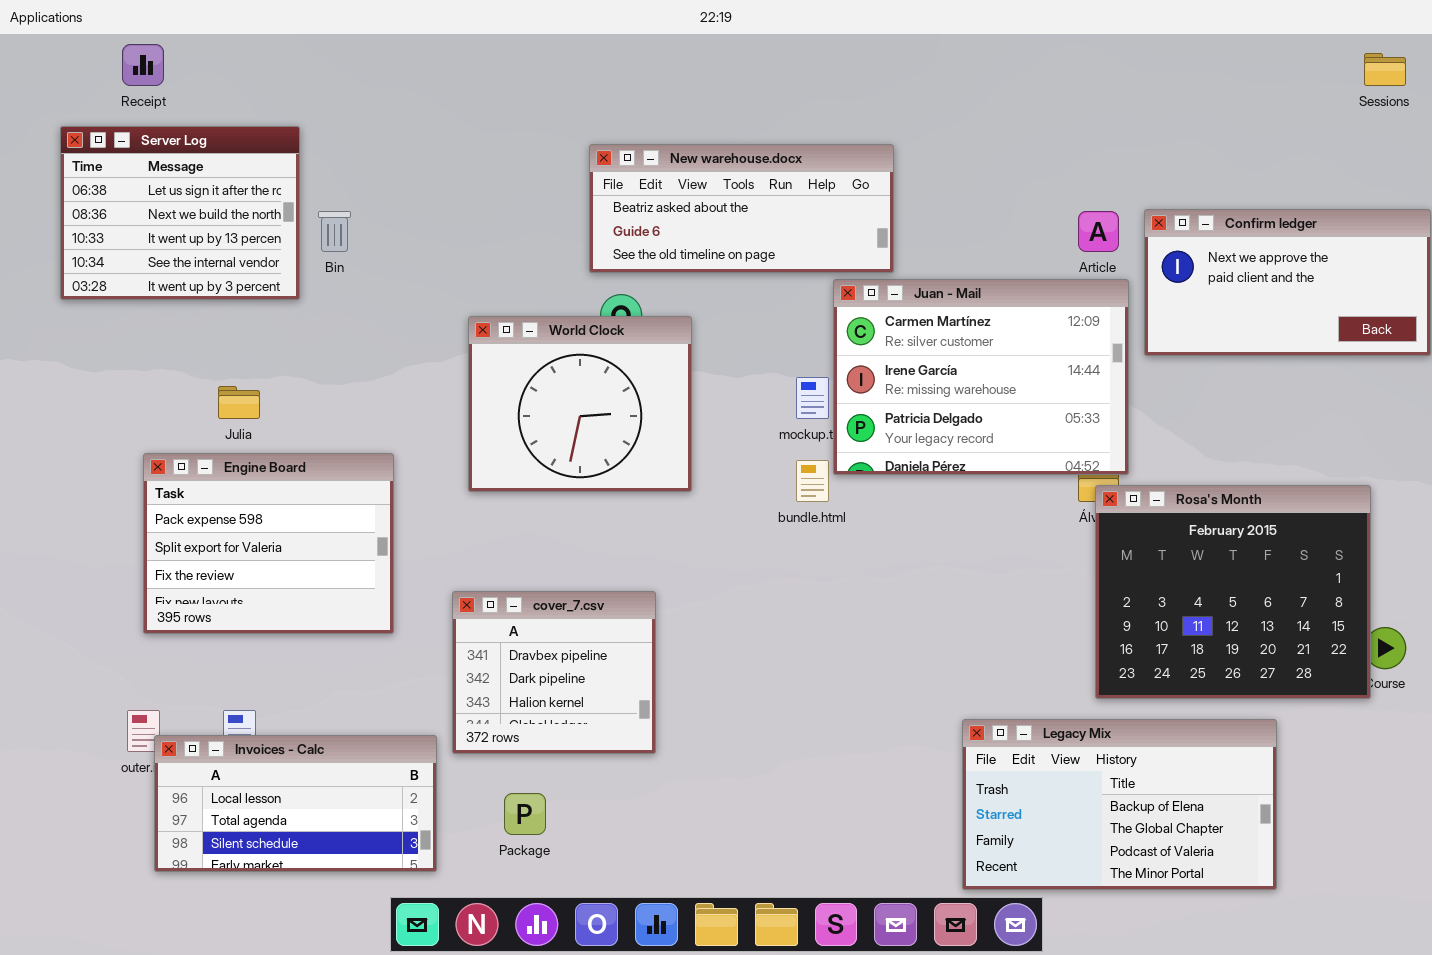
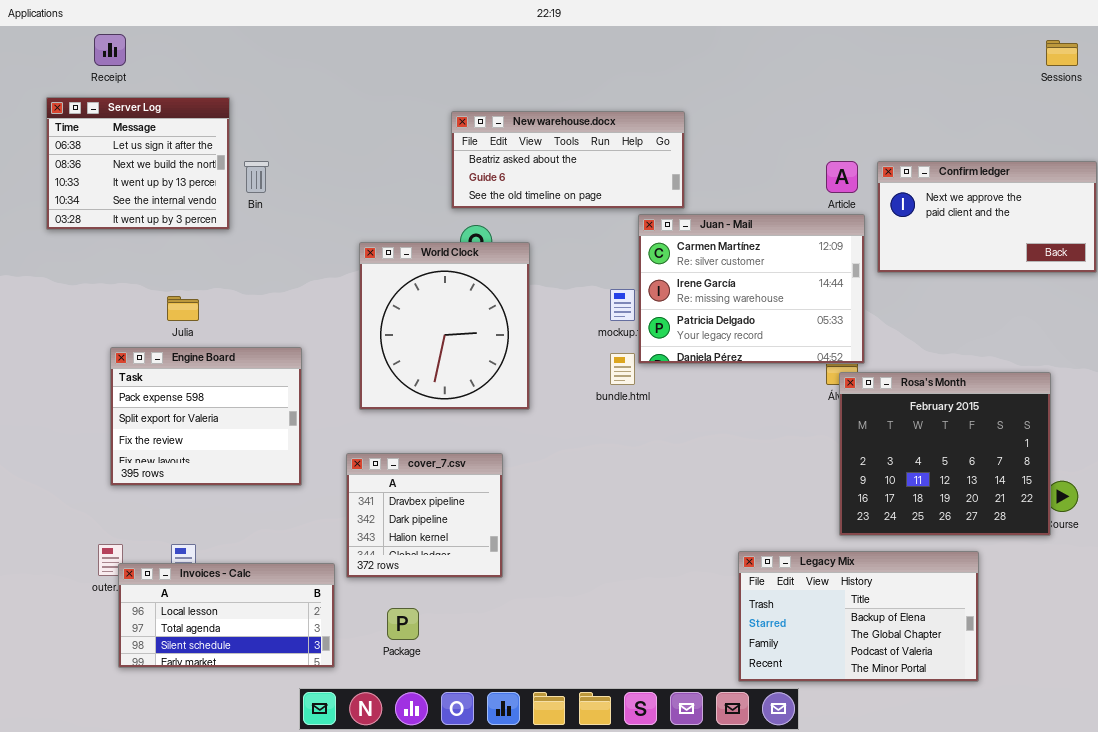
World Clock: [468,316,692,492] -> [359,242,530,410], resized

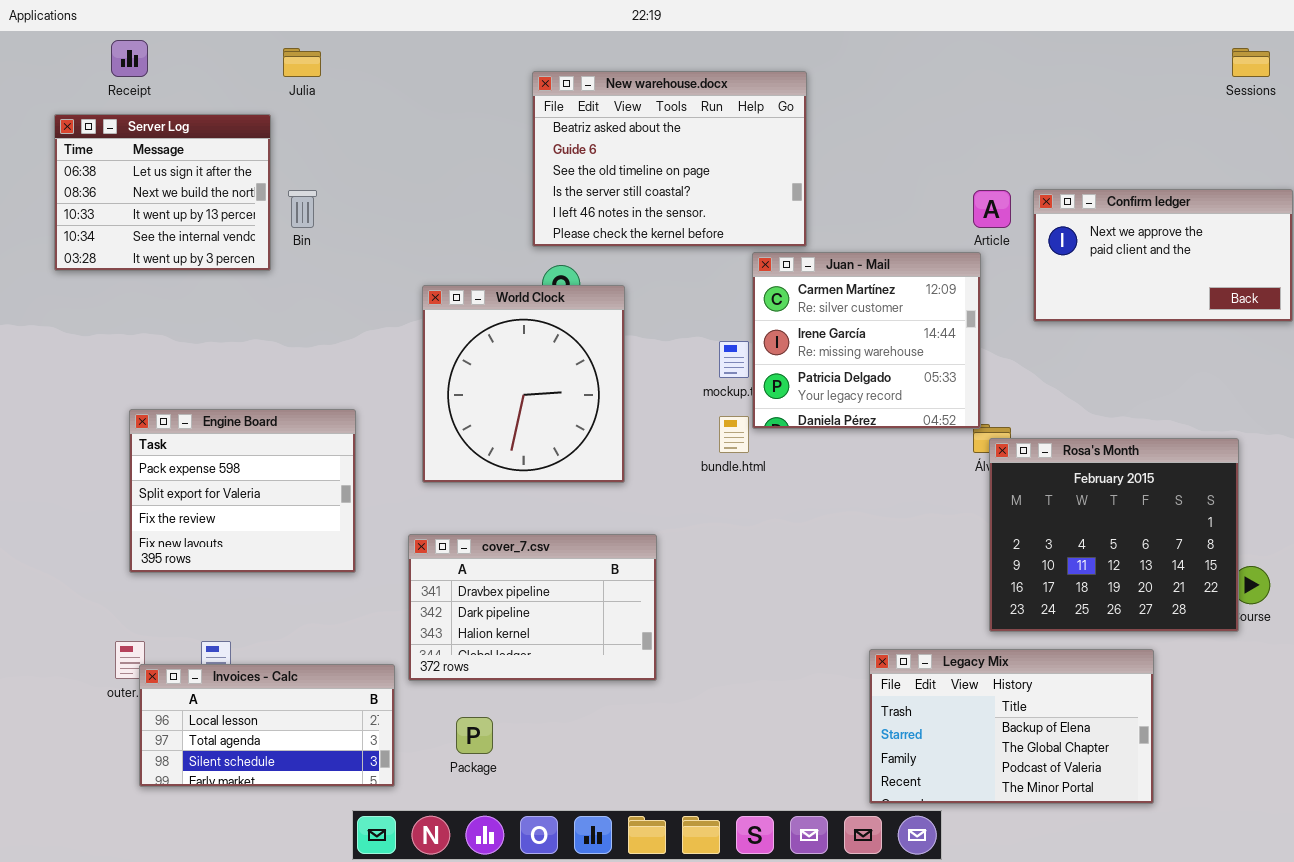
New warehouse.docx: [451,111,685,209] -> [532,71,807,247], resized
Juan - Mail: [638,214,865,364] -> [752,252,981,429], resized
Julia: [167,296,199,321] -> [283,48,321,77], moved
cover_7.csv: [346,453,503,578] -> [408,534,657,681], resized

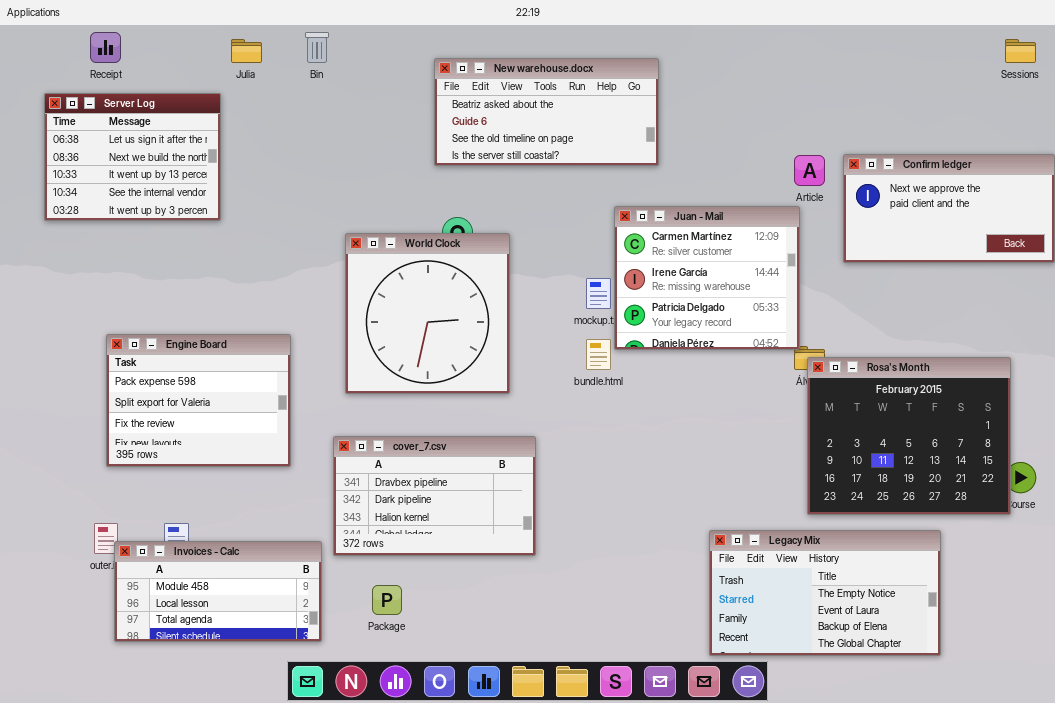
New warehouse.docx: [532,71,807,247] -> [434,58,659,166], resized
Bin: [288,190,317,228] -> [305,32,329,63], moved
Legacy Mix: [869,649,1154,804] -> [709,530,941,656], scrolled up 2 rows
Invoices - Calc: [139,664,395,787] -> [114,541,322,642], scrolled up 1 row

